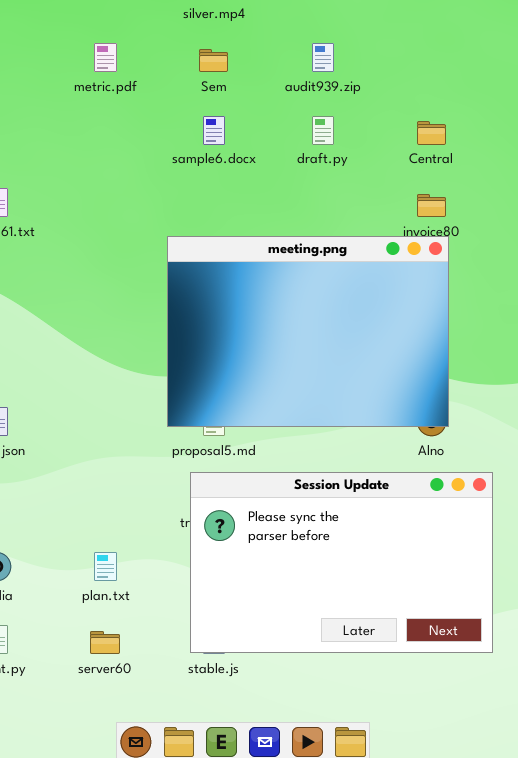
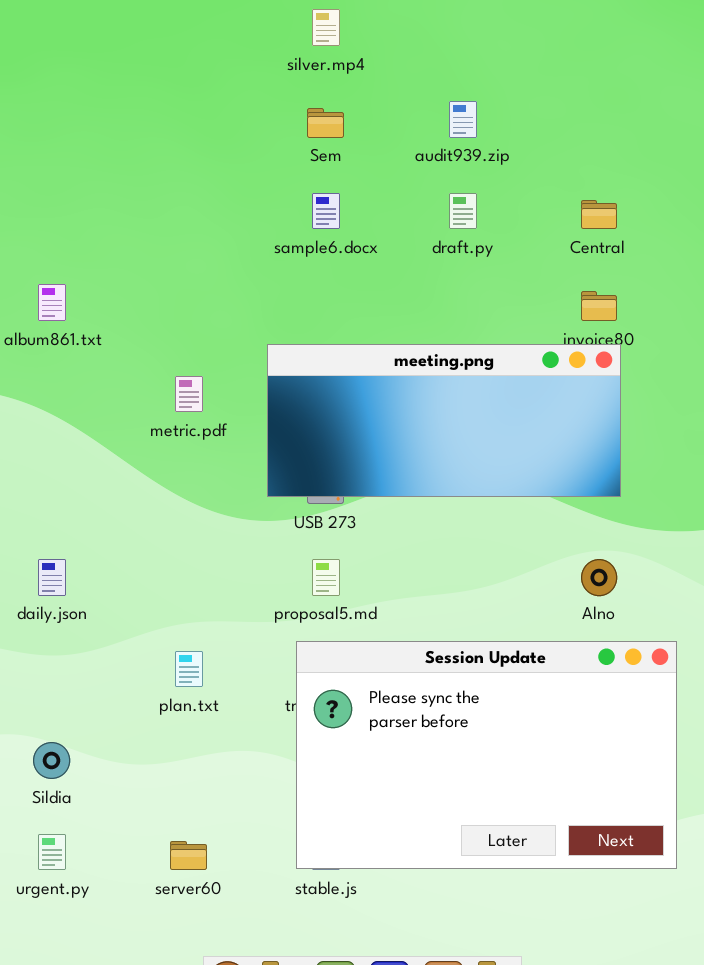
metric.pdf: [94,43,117,72] -> [175,376,203,412], moved
meeting.png: [167,236,449,427] -> [267,344,621,497], resized
plan.txt: [94,552,117,581] -> [175,651,203,687], moved

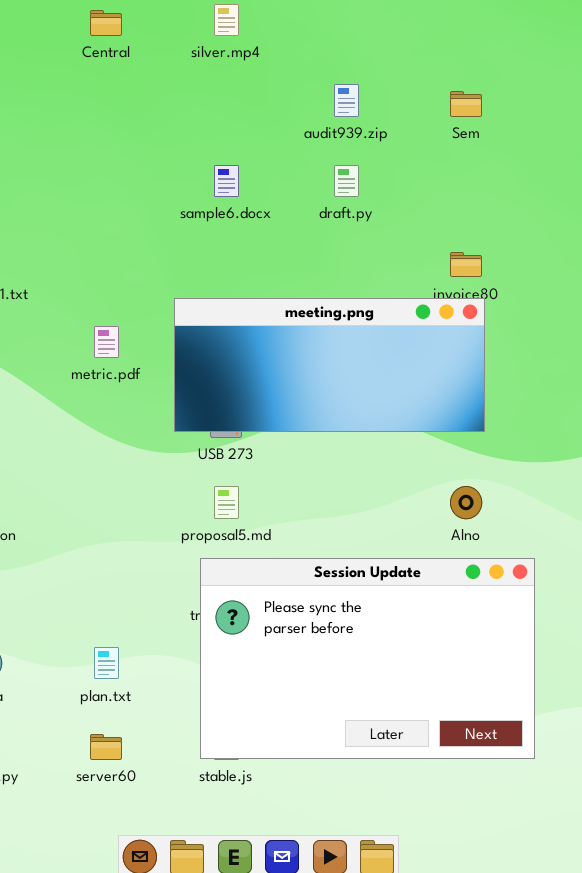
Sem: [307,108,344,138] -> [450,91,482,117], moved
Central: [581,200,617,229] -> [90,10,122,36], moved
plan.txt: [175,651,203,687] -> [94,647,119,679], moved

